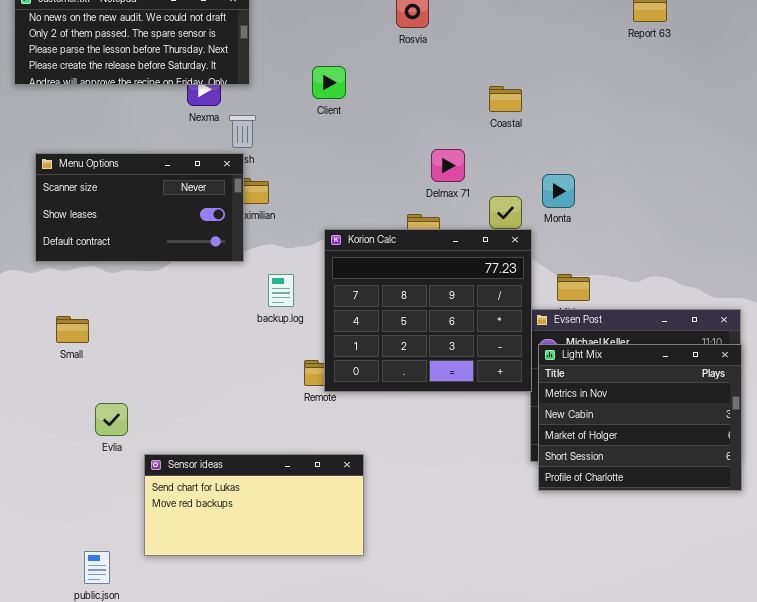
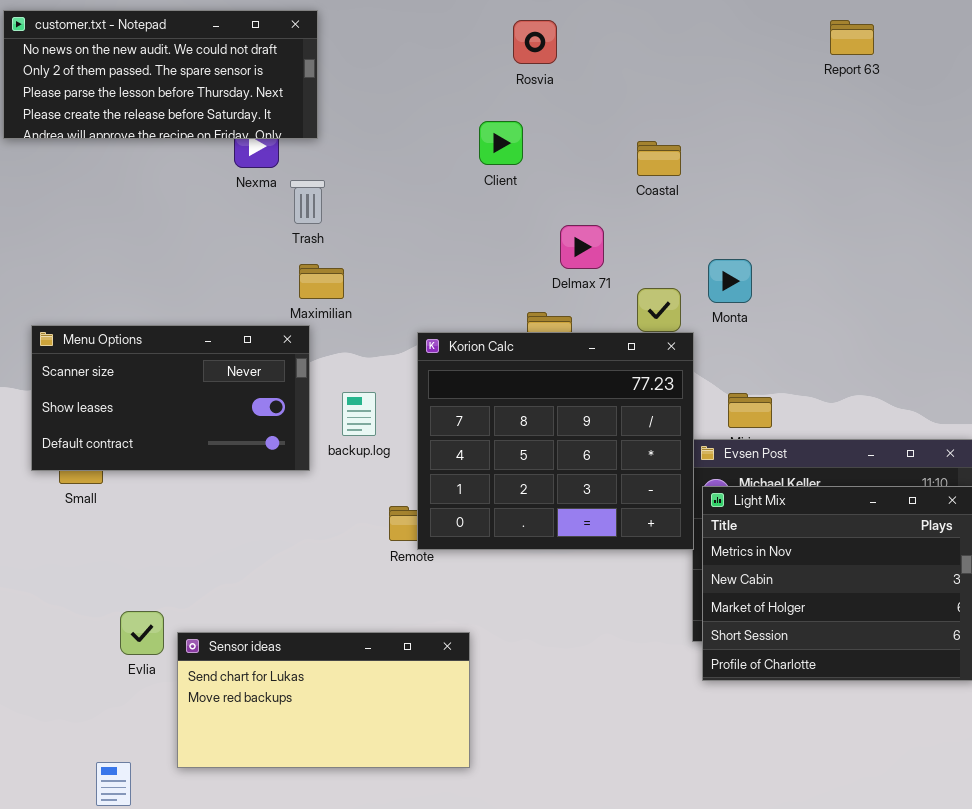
Client: [312,66,346,99] -> [479,121,523,165], moved
Menu Options: [35,153,244,262] -> [31,325,310,471], moved
Evlia: [95,403,128,436] -> [120,611,164,655], moved

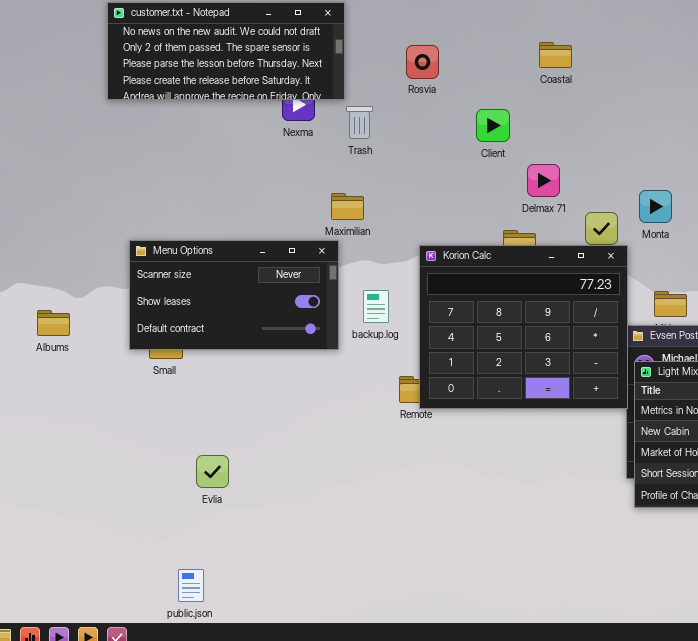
Rosvia: [513,20,557,64] -> [406,45,439,79], moved
Client: [479,121,523,165] -> [476,109,510,142], moved
Coastal: [637,141,681,176] -> [539,42,572,68], moved
Trash: [290,180,325,224] -> [346,106,373,139], moved
Sensor ideas: [177,632,470,768] -> none, closed

